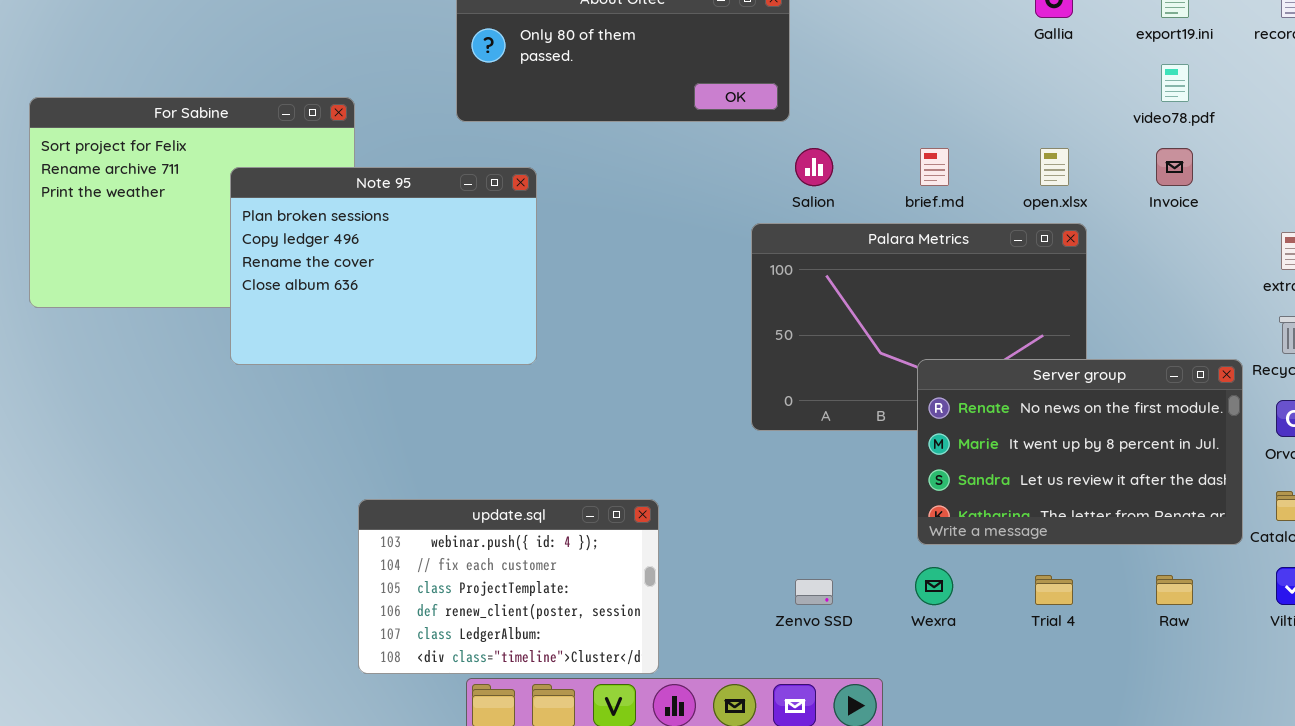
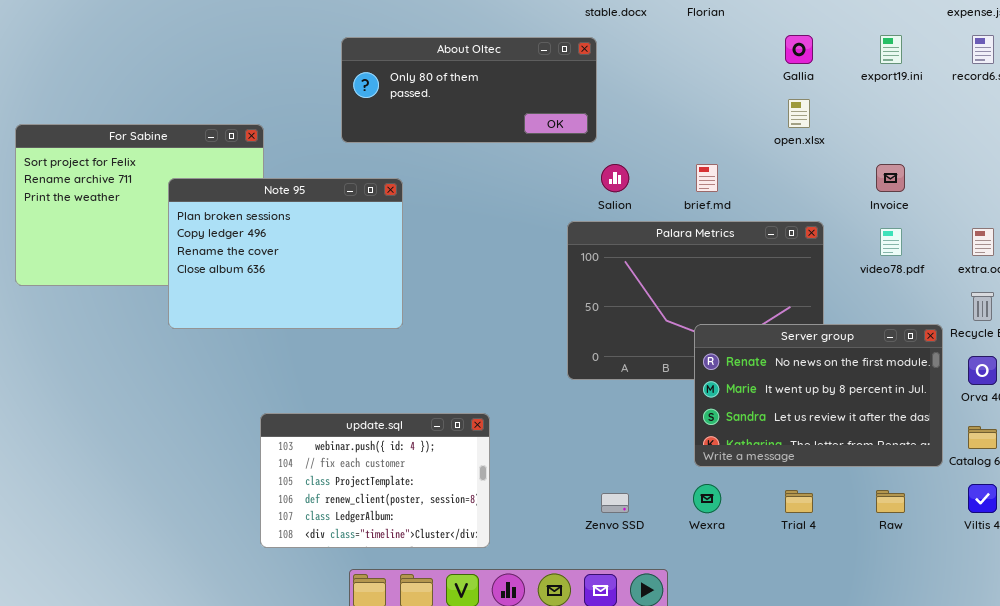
video78.pdf: [1161,64,1189,102] -> [880,228,902,256], moved
open.xlsx: [1040,148,1069,186] -> [788,99,810,128], moved
update.sql: [358,499,659,674] -> [260,413,490,548], moved

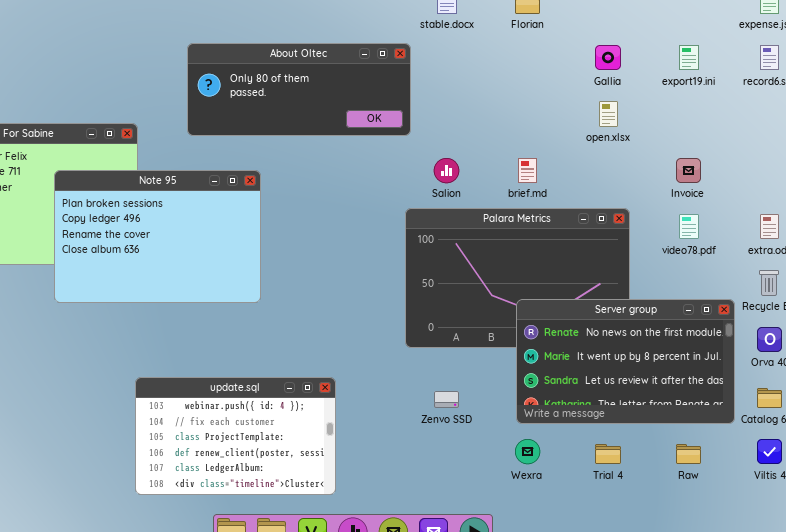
About Oltec: [341,37,597,143] -> [187,43,411,136], moved
Zenvo SSD: [601,493,629,513] -> [434,391,459,408], moved

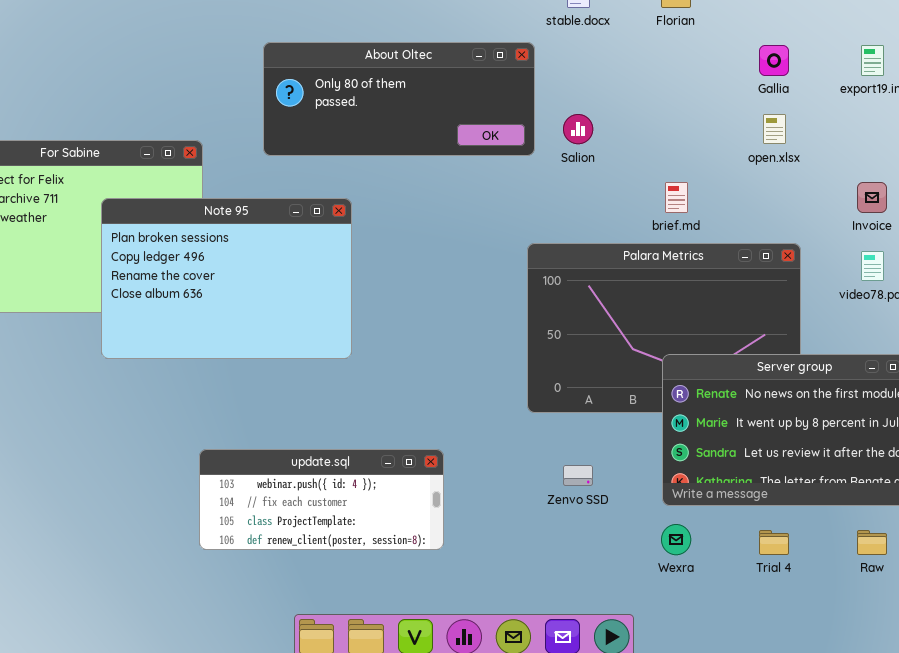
Salion: [434,158,459,183] -> [563,114,593,144], moved
update.sql: [135,377,336,495] -> [199,449,444,550], resized

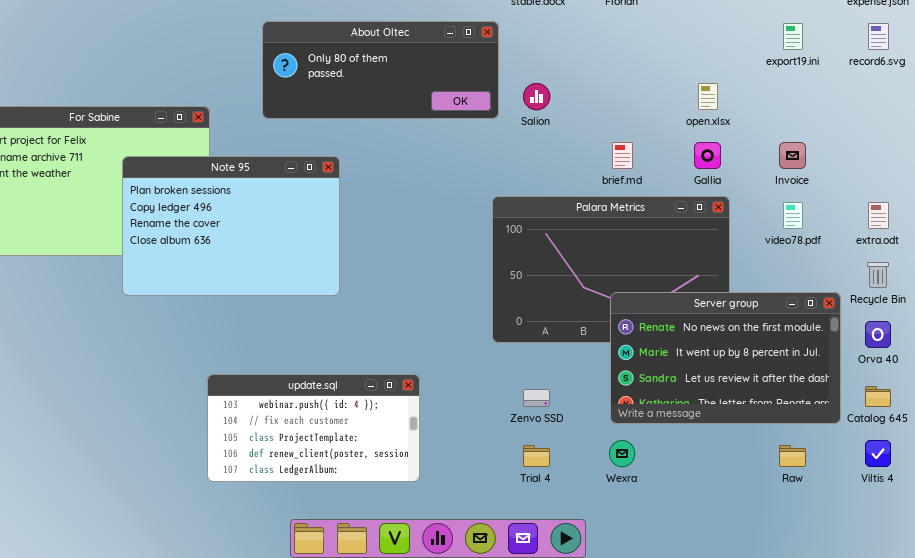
Gallia: [759,45,789,76] -> [694,142,721,169], moved
update.sql: [199,449,444,550] -> [207,374,420,482], resized
Trial 4: [759,530,789,555] -> [523,445,550,467], moved

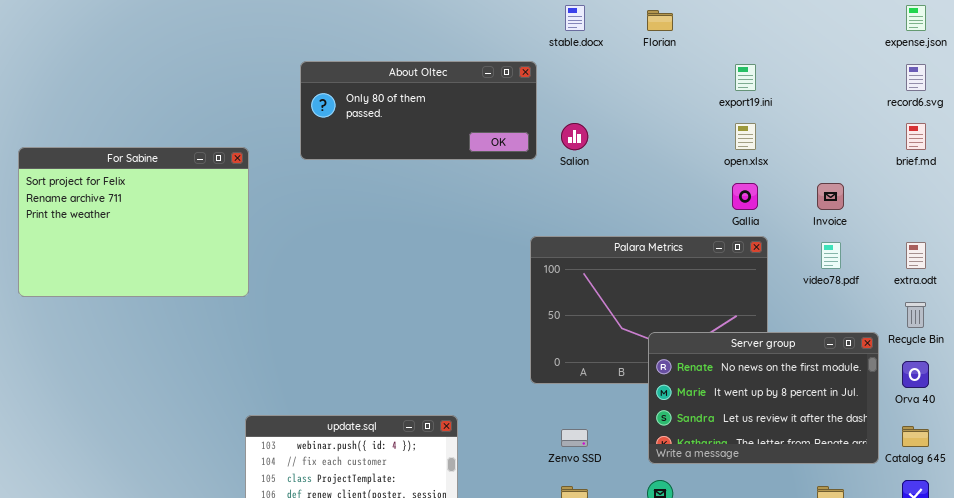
export19.ini: [783,23,803,50] -> [735,64,756,91], moved
brief.md: [612,142,633,169] -> [906,123,926,150], moved
Note 95: [122,156,340,296] -> none, closed

